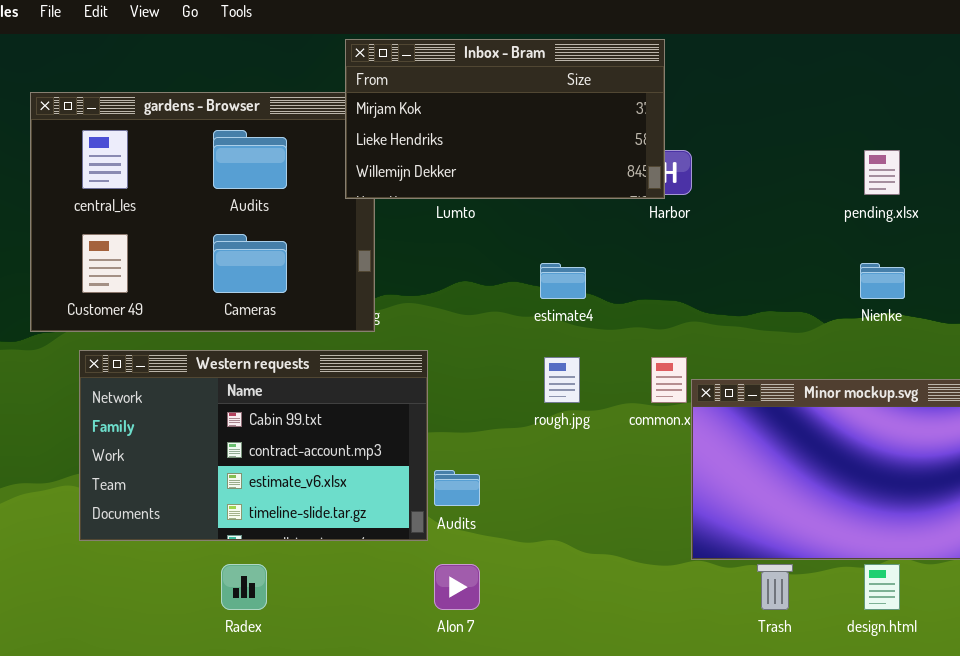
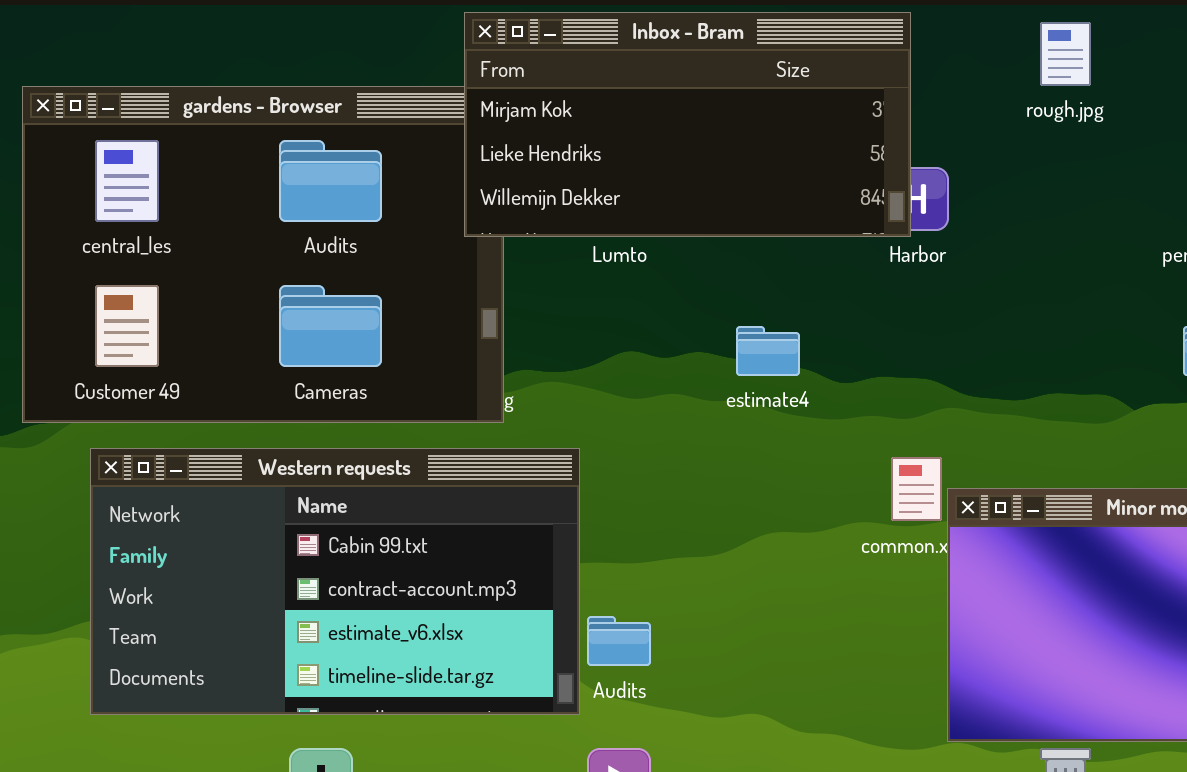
rough.jpg: [544,357,580,403] -> [1040,22,1091,86], moved

